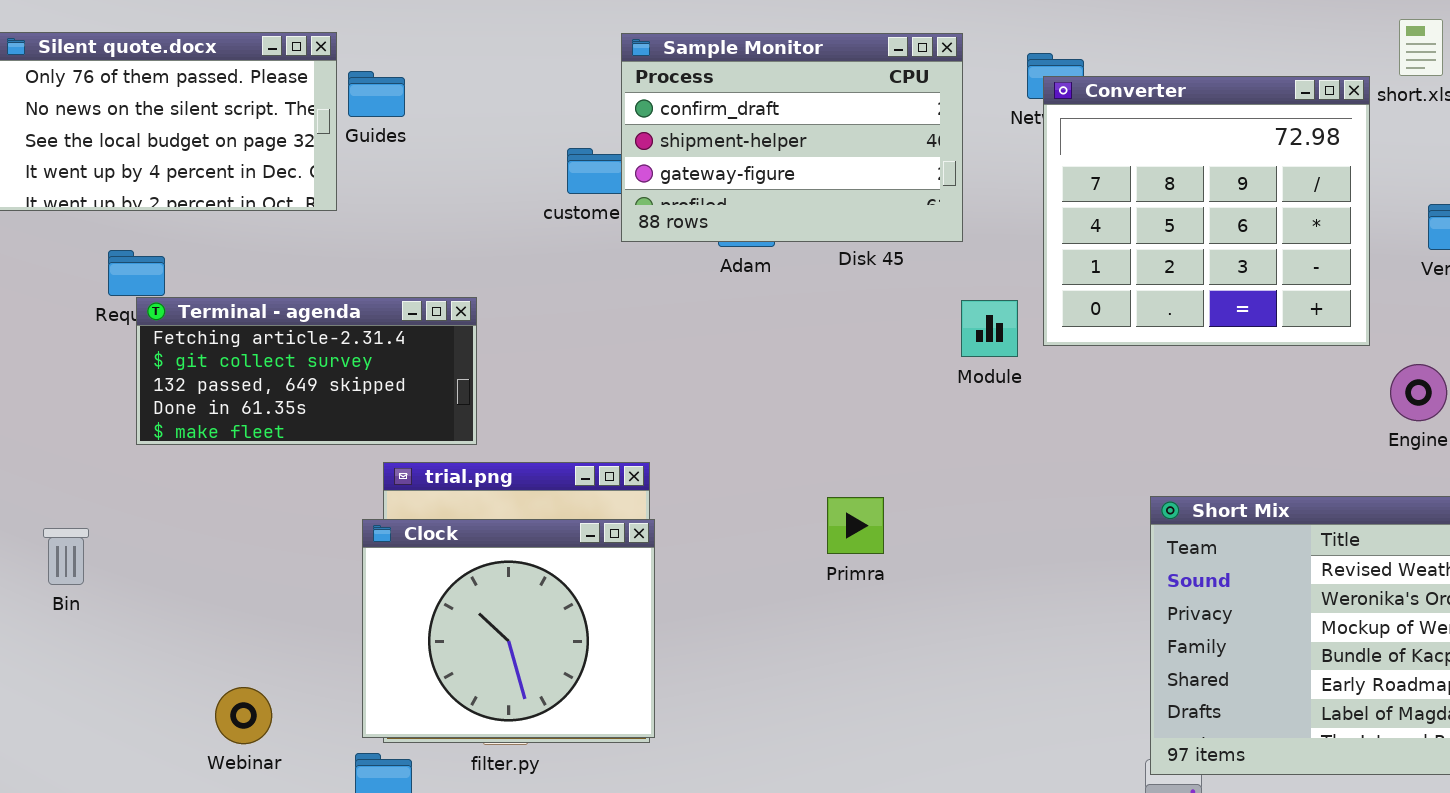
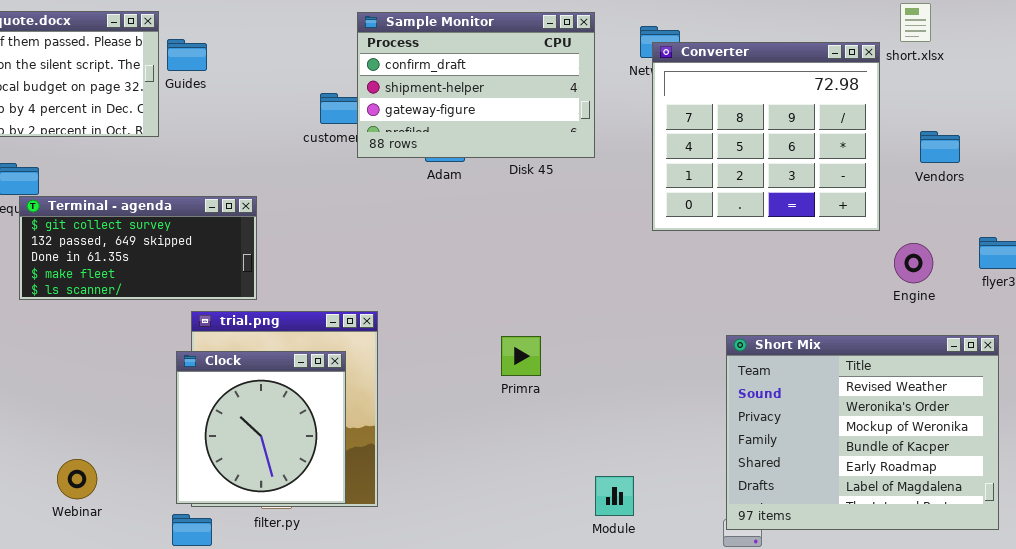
Terminal - agenda: [136,297,477,445] -> [19,196,257,300], scrolled down 1 row
Module: [961,300,1018,357] -> [595,476,634,516], moved
Clock: [362,519,655,738] -> [176,351,346,504], resized
Webinar: [215,687,272,744] -> [57,459,97,499], moved

